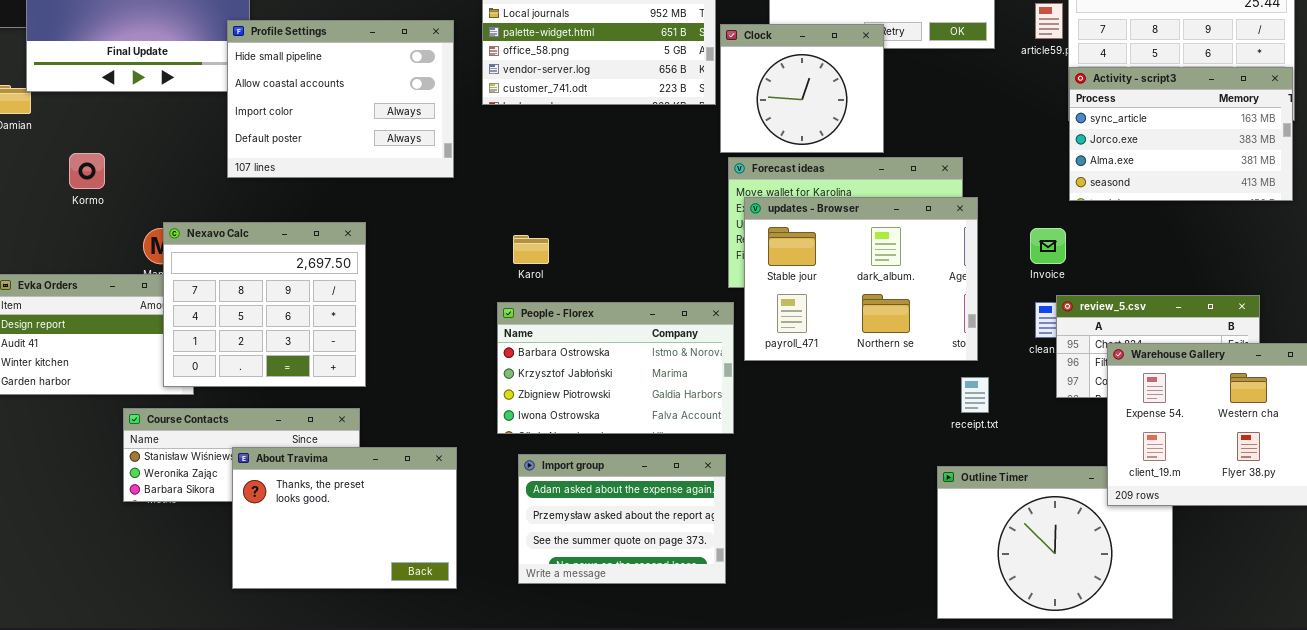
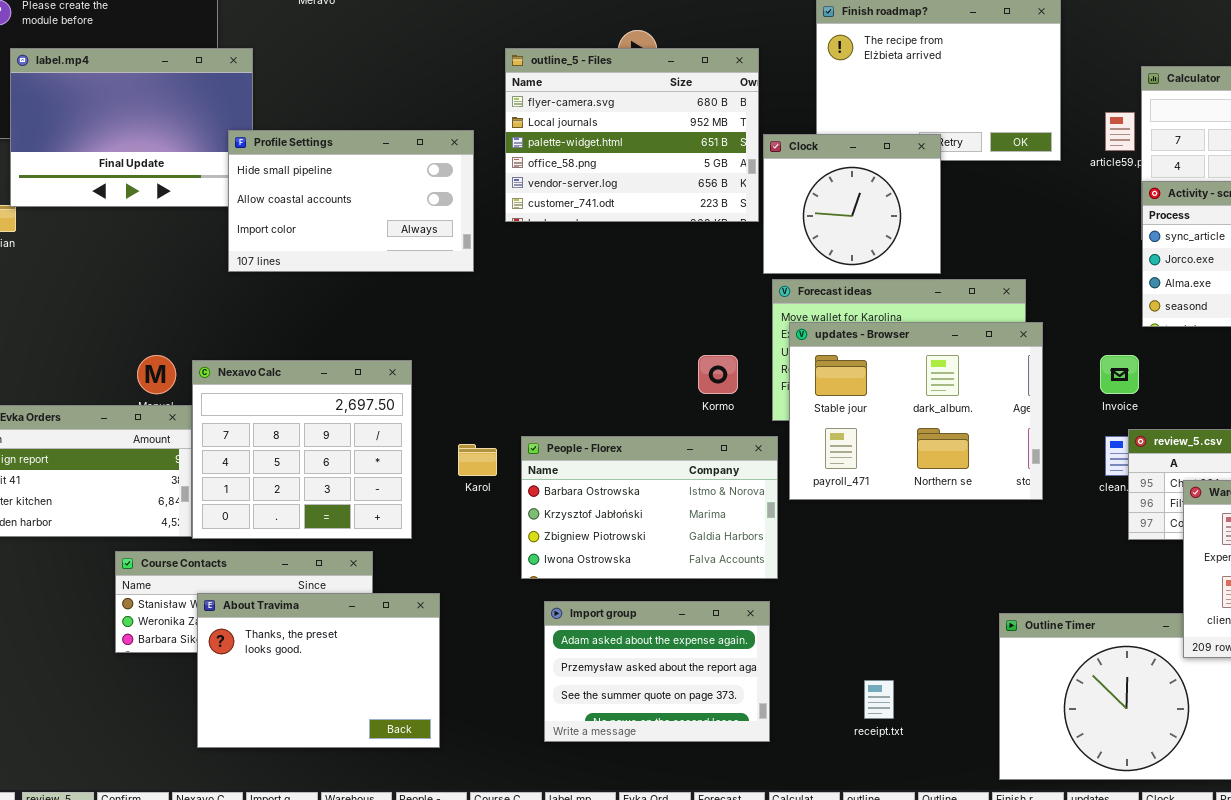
Profile Settings: [227,20,454,178] -> [228,130,474,272], resized
Kormo: [69,153,105,189] -> [698,355,738,394], moved
Nexavo Calc: [163,222,366,387] -> [192,360,412,539], moved
Karol: [513,235,549,264] -> [458,444,497,476], moved
receipt.txt: [961,377,989,413] -> [864,680,894,719], moved
About Travima: [232,447,457,589] -> [197,593,440,748], moved

